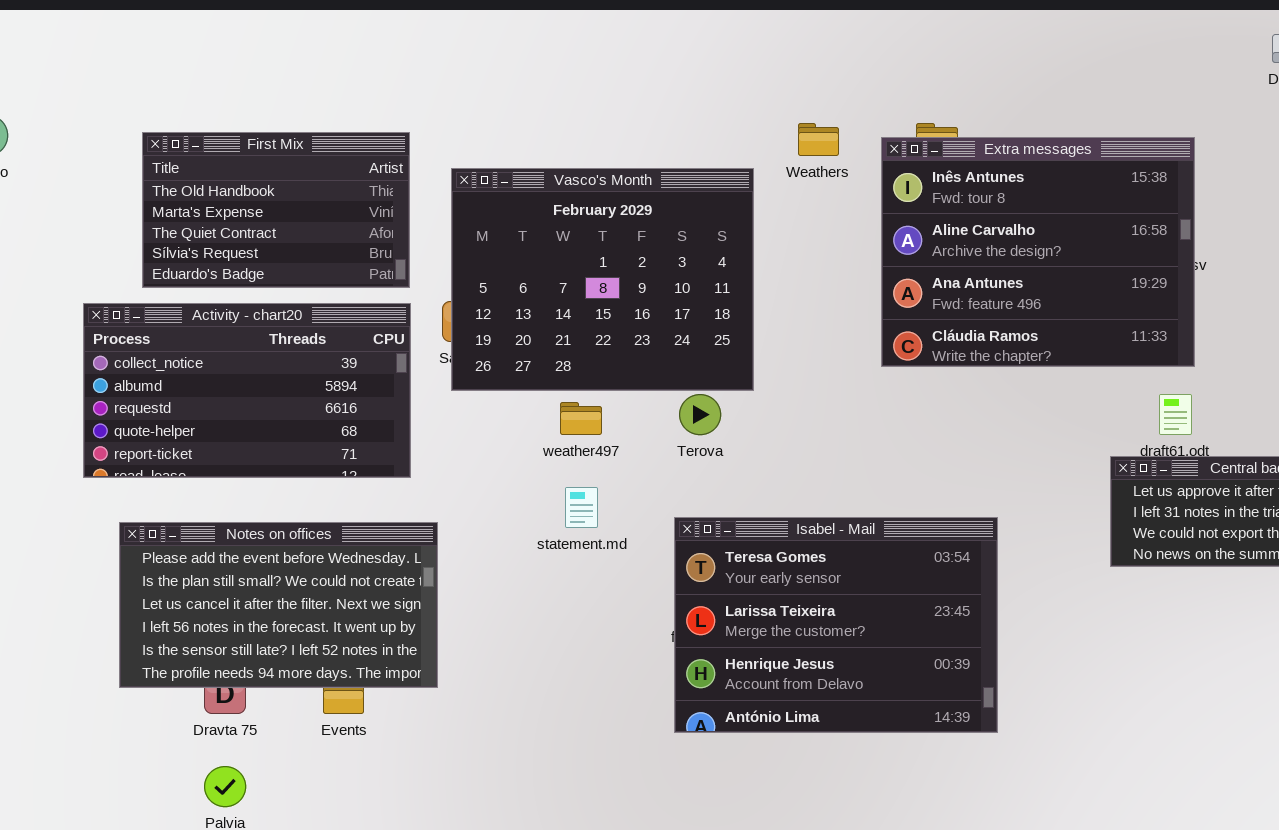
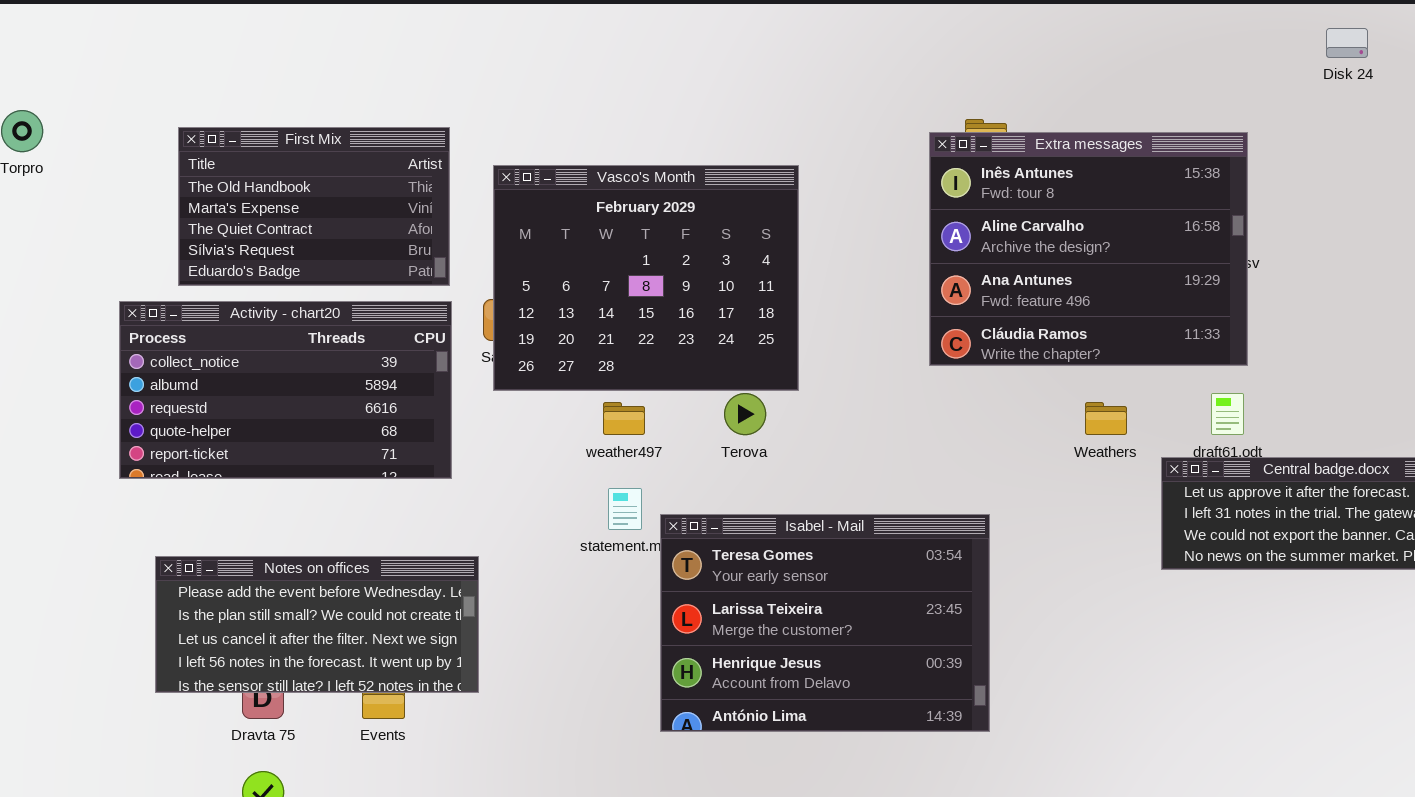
Weathers: [798,123,839,156] -> [1085,402,1127,435], moved
Isabel - Mail: [674,517,998,733] -> [660,514,990,732], moved
Notes on offices: [119,522,438,688] -> [155,556,479,693], resized

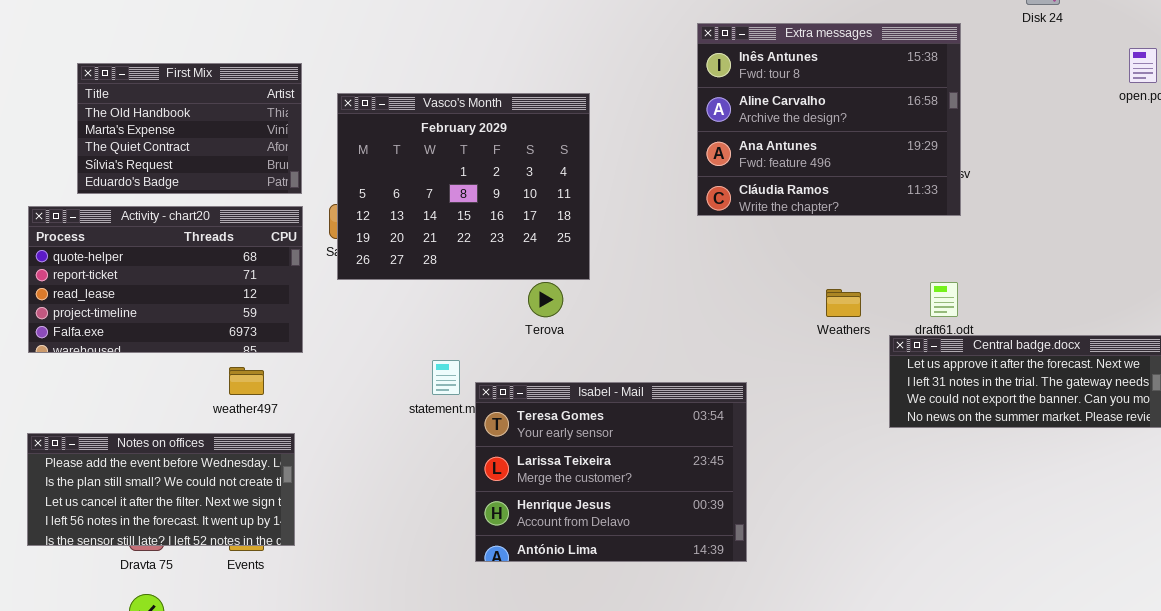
Extra messages: [929,132,1248,366] -> [697,23,961,216], moved
Activity - chart20: [119,301,452,479] -> [28,206,303,353], scrolled down 3 rows
weather497: [603,402,645,435] -> [229,367,264,395], moved
Notes on offices: [155,556,479,693] -> [27,433,295,546], moved

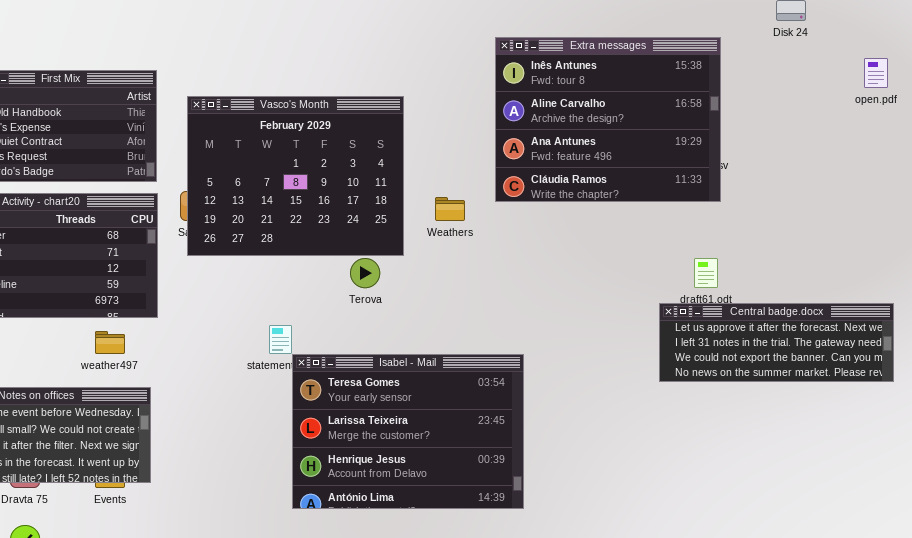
Weathers: [826,289,861,317] -> [435,197,465,221], moved
Isabel - Mail: [475,382,747,562] -> [292,354,524,509], moved

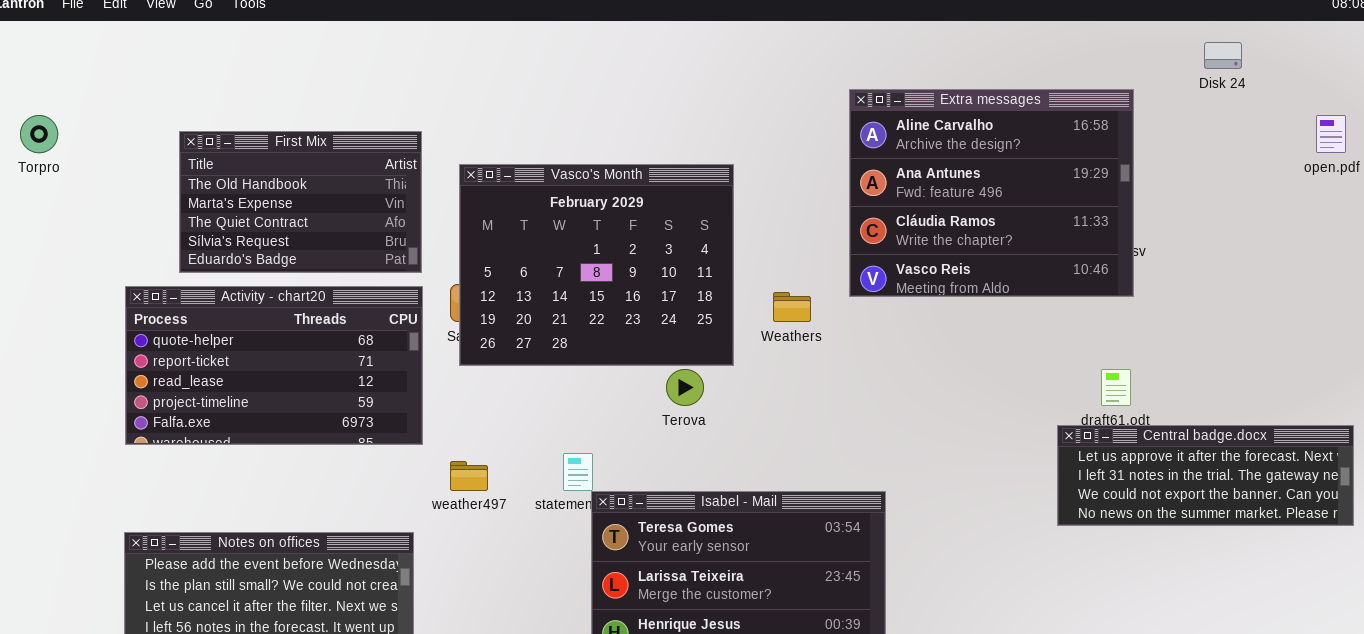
Extra messages: [495,37,721,202] -> [849,89,1134,297], scrolled down 1 row
weather497: [95,331,125,354] -> [450,461,488,491], moved

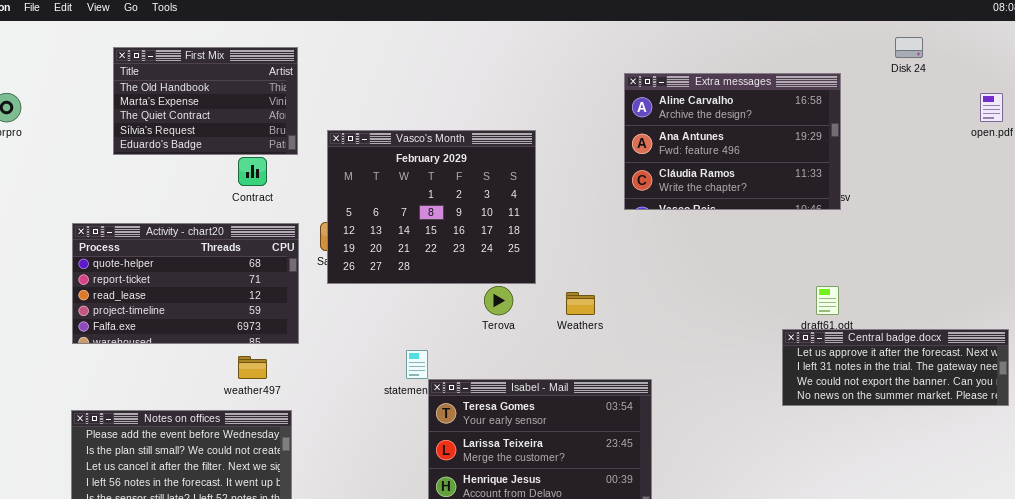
Extra messages: [849,89,1134,297] -> [624,73,841,210], resized
First Mix: [179,131,422,273] -> [113,47,298,155], moved
Weathers: [773,292,811,322] -> [566,292,595,315], moved
weather497: [450,461,488,491] -> [238,356,267,379], moved

